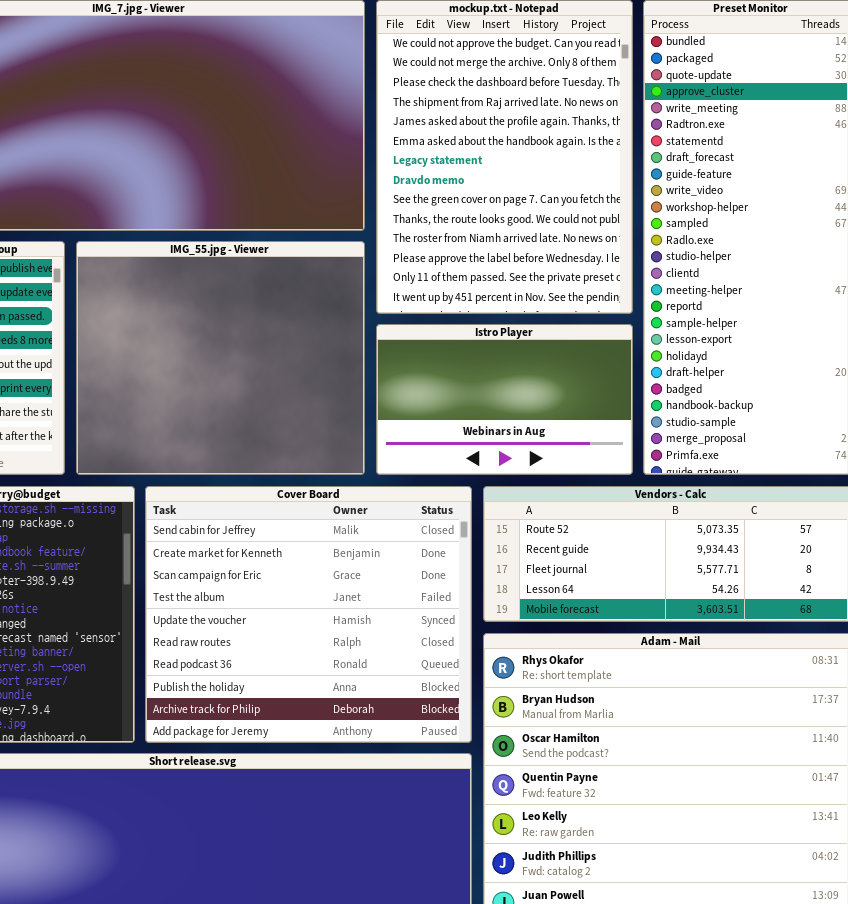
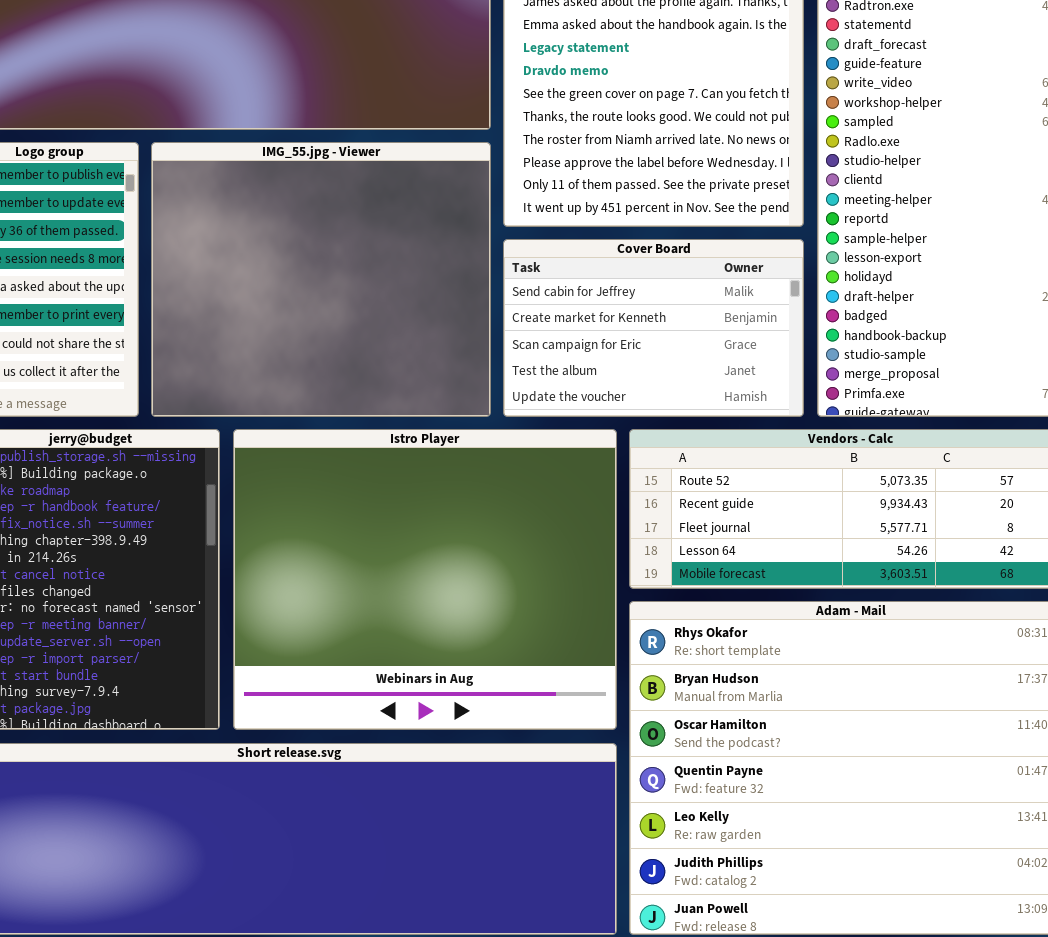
Istro Player: [376,324,633,475] -> [233,429,617,730], moved, resized
Cover Board: [145,486,472,743] -> [503,239,804,417], moved, resized

